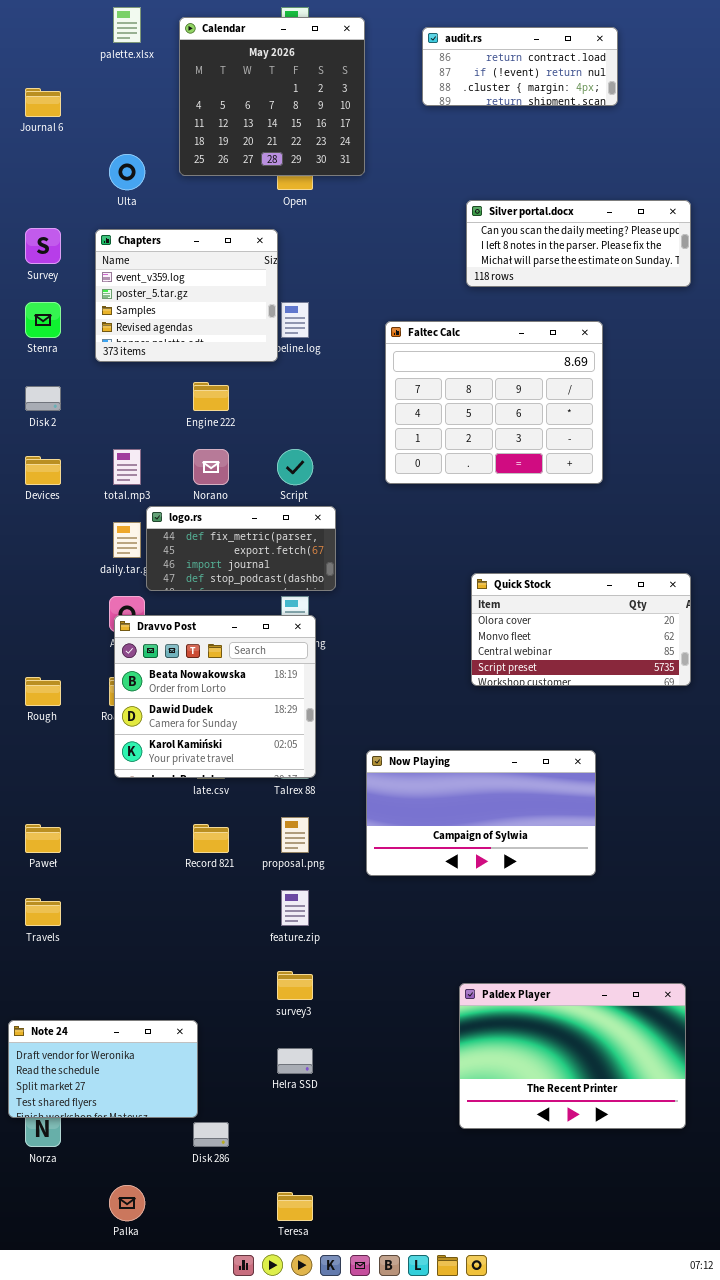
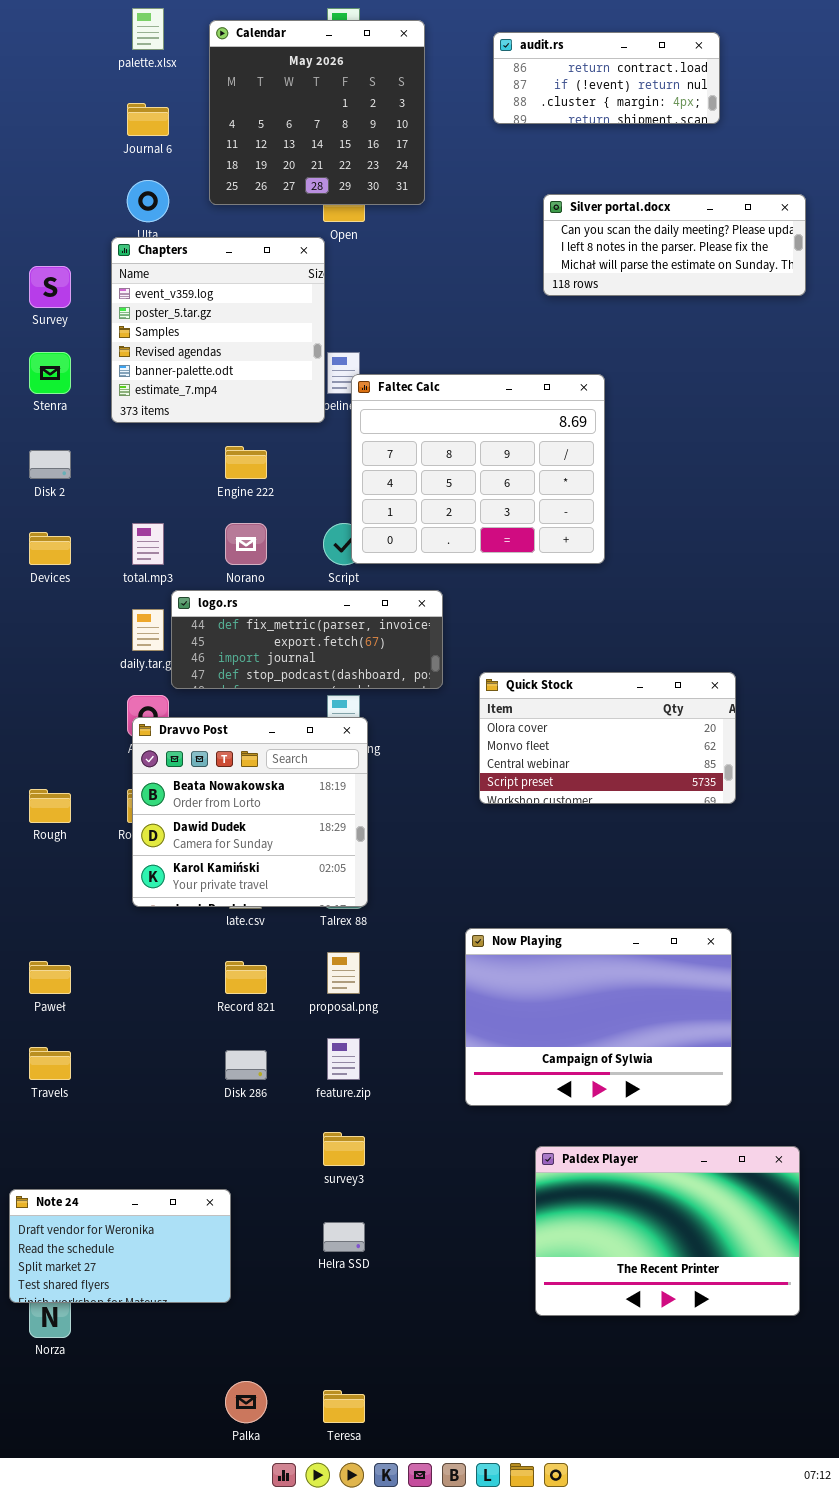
Journal 6: [25,88,61,117] -> [127,103,169,136], moved
Silver portal.docx: [466,200,691,287] -> [543,194,806,296], moved
Chapters: [95,229,278,362] -> [111,237,325,423], resized
Faltec Calc: [385,321,603,484] -> [351,374,605,564], moved
logo.rs: [146,506,336,591] -> [171,590,443,689], resized
Quick Stock: [471,573,691,686] -> [479,672,736,804], moved
Now Playing: [366,750,596,876] -> [465,928,732,1106], moved, resized
Disk 286: [193,1122,229,1147] -> [225,1050,267,1080], moved
Palka: [109,1185,145,1221] -> [225,1381,267,1423], moved

